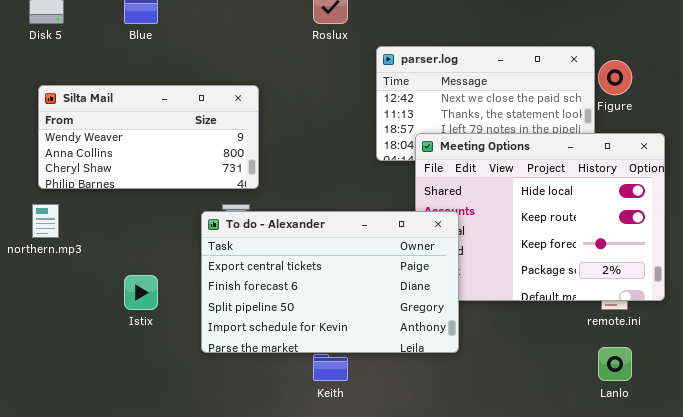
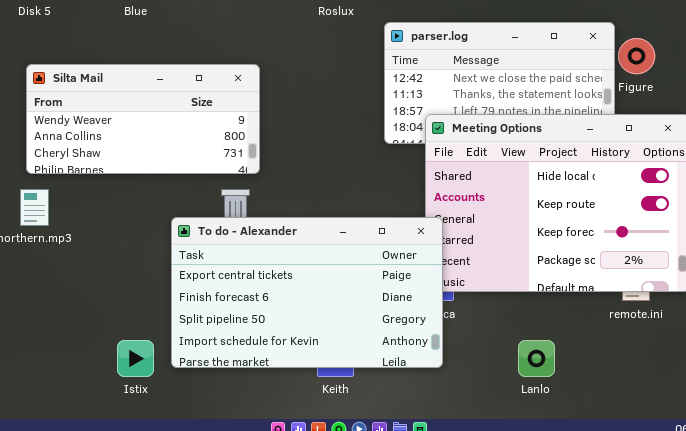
To do - Alexander: [201,211,459,353] -> [171,217,443,368], moved
Istix: [124,275,158,310] -> [117,340,154,377], moved
Lanlo: [598,347,632,381] -> [518,340,555,377], moved

